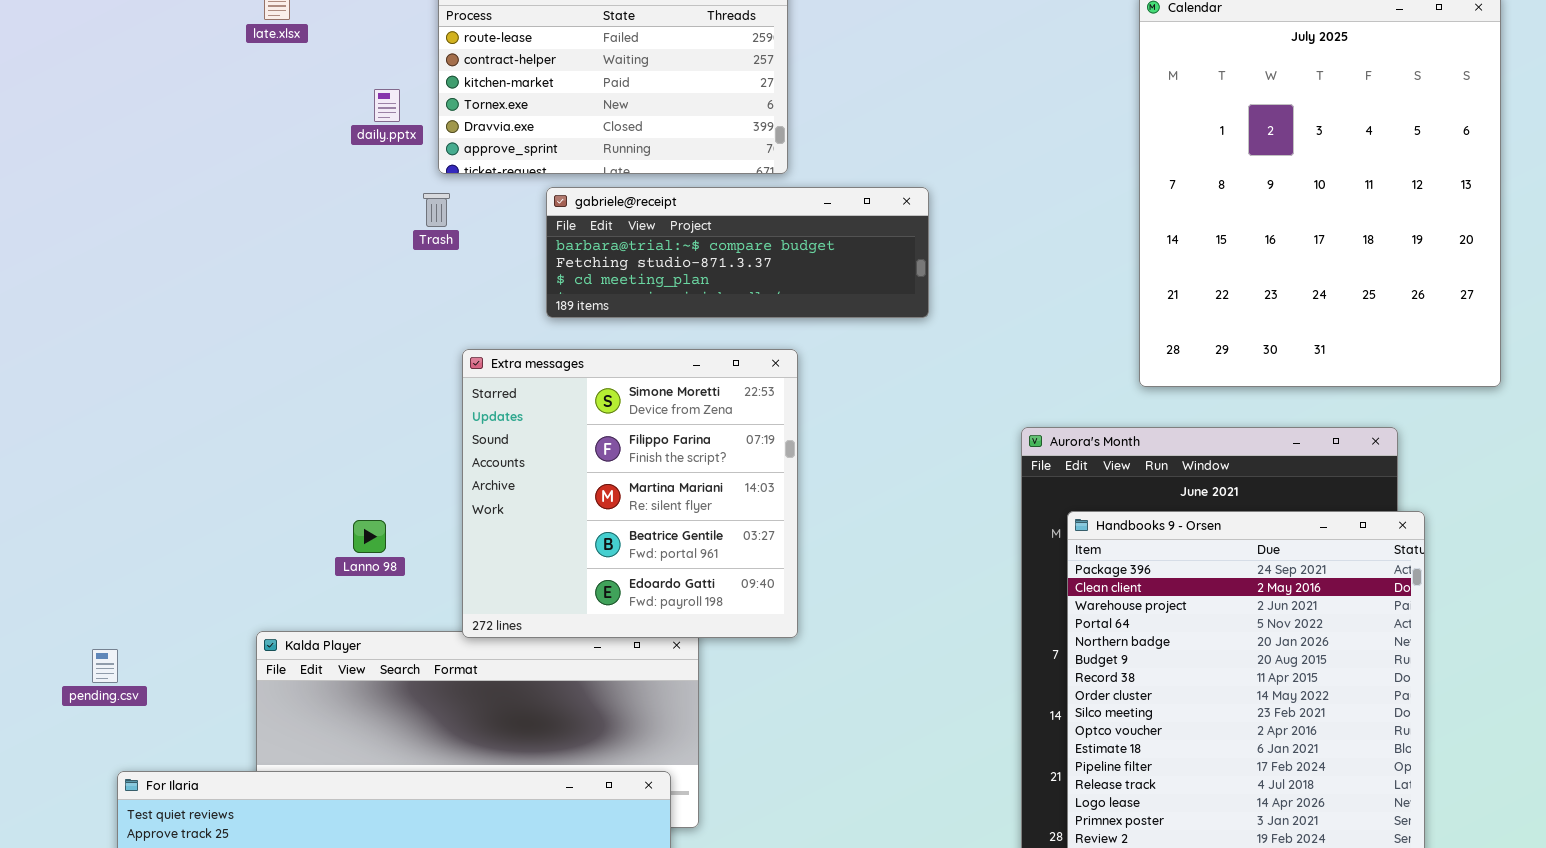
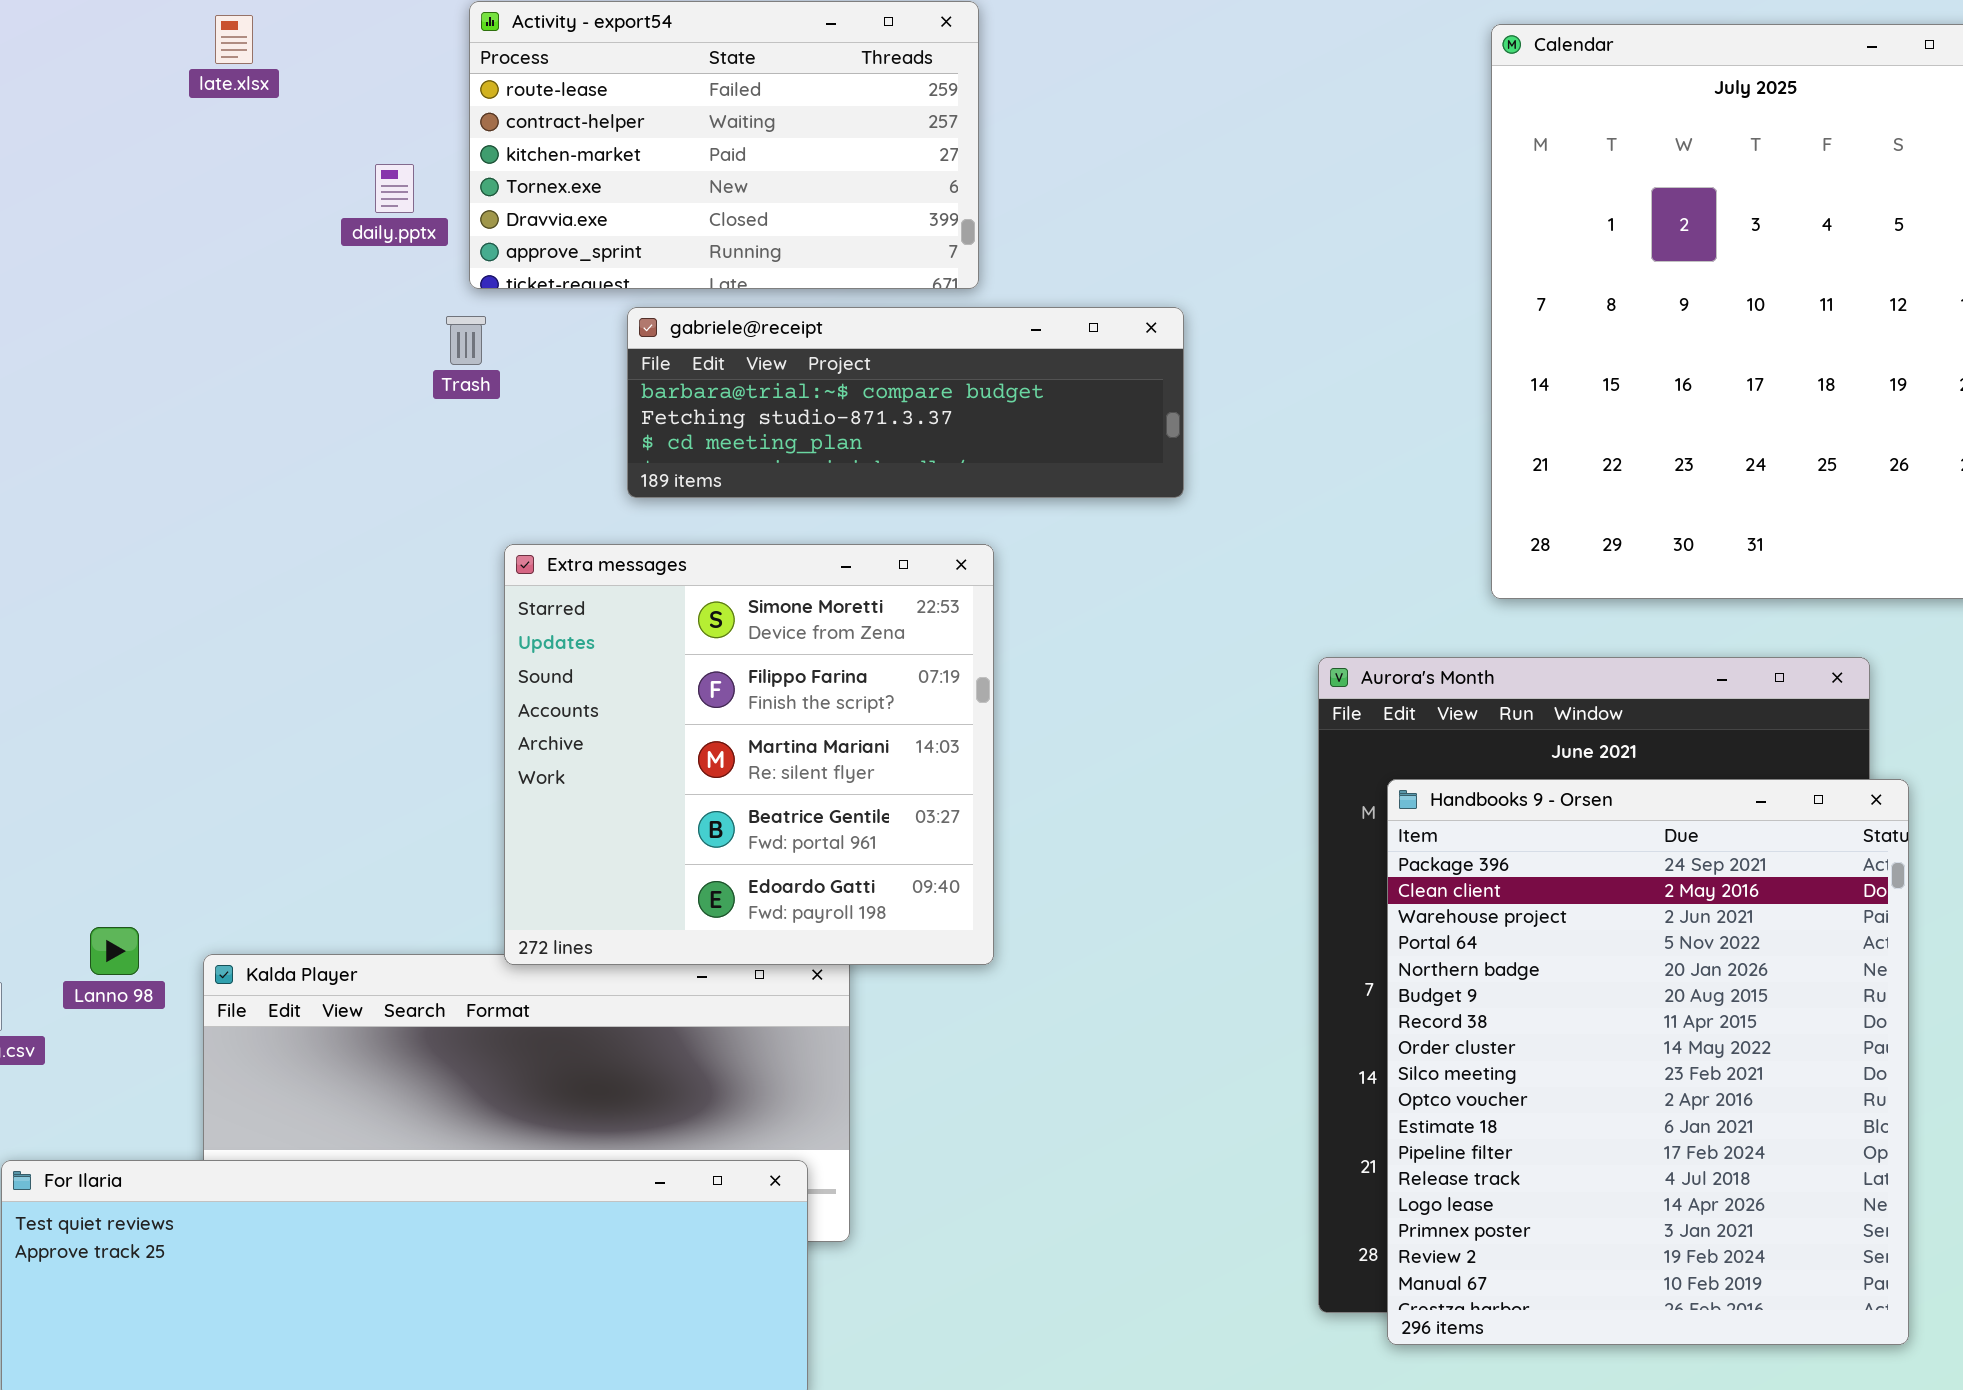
Lanno 98: [353,520,386,553] -> [90,927,139,975], moved

